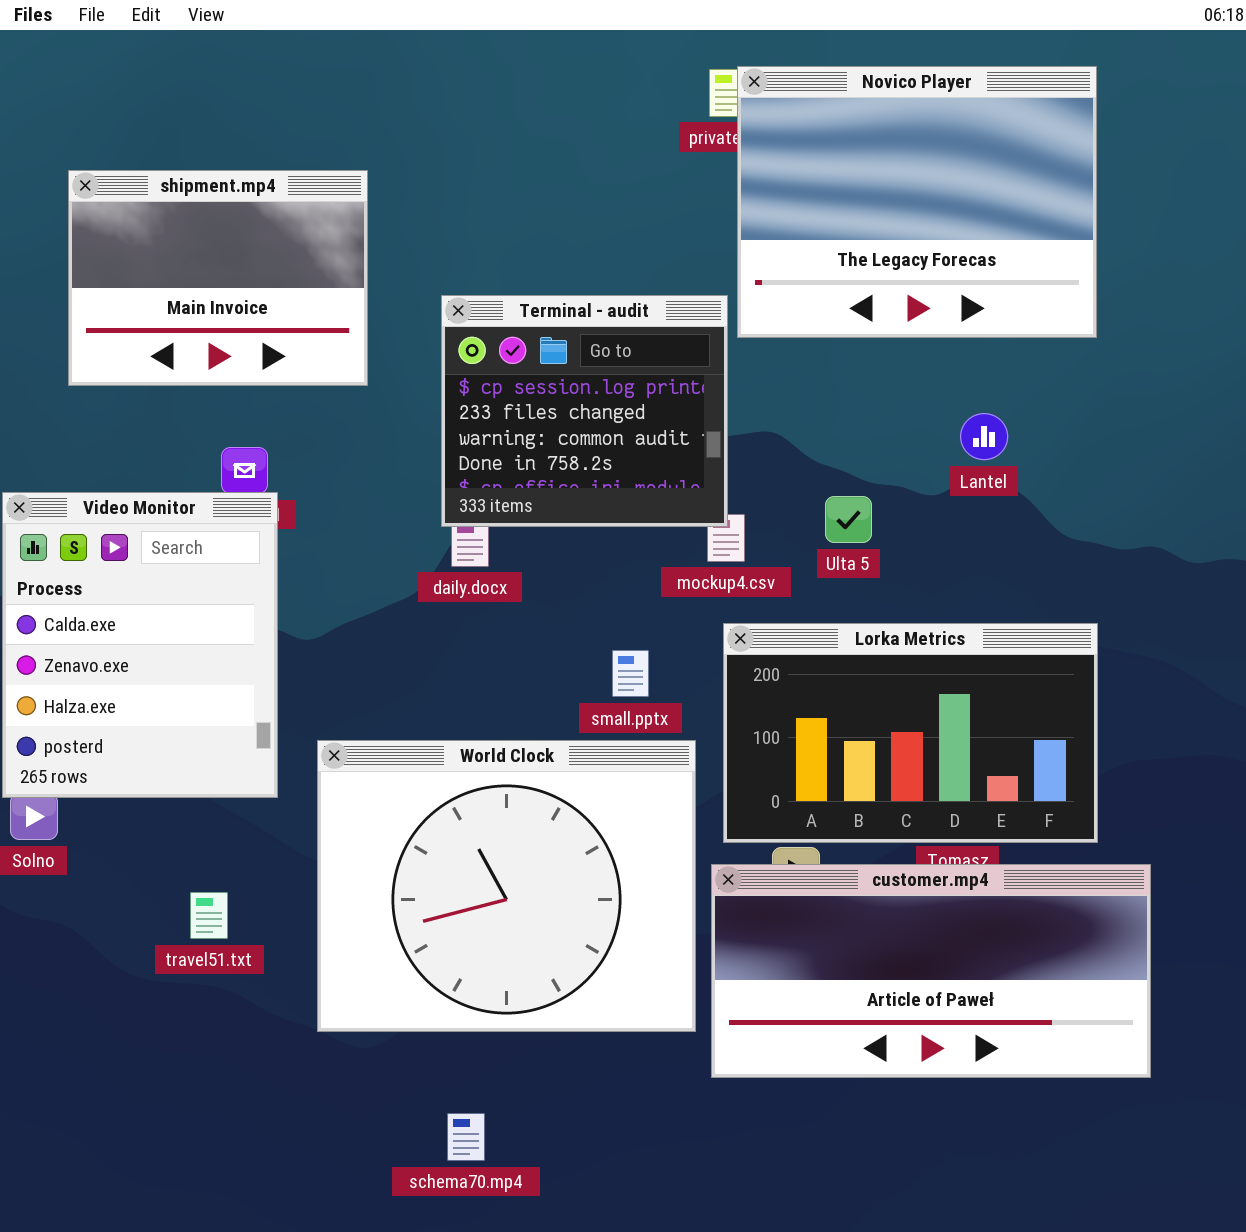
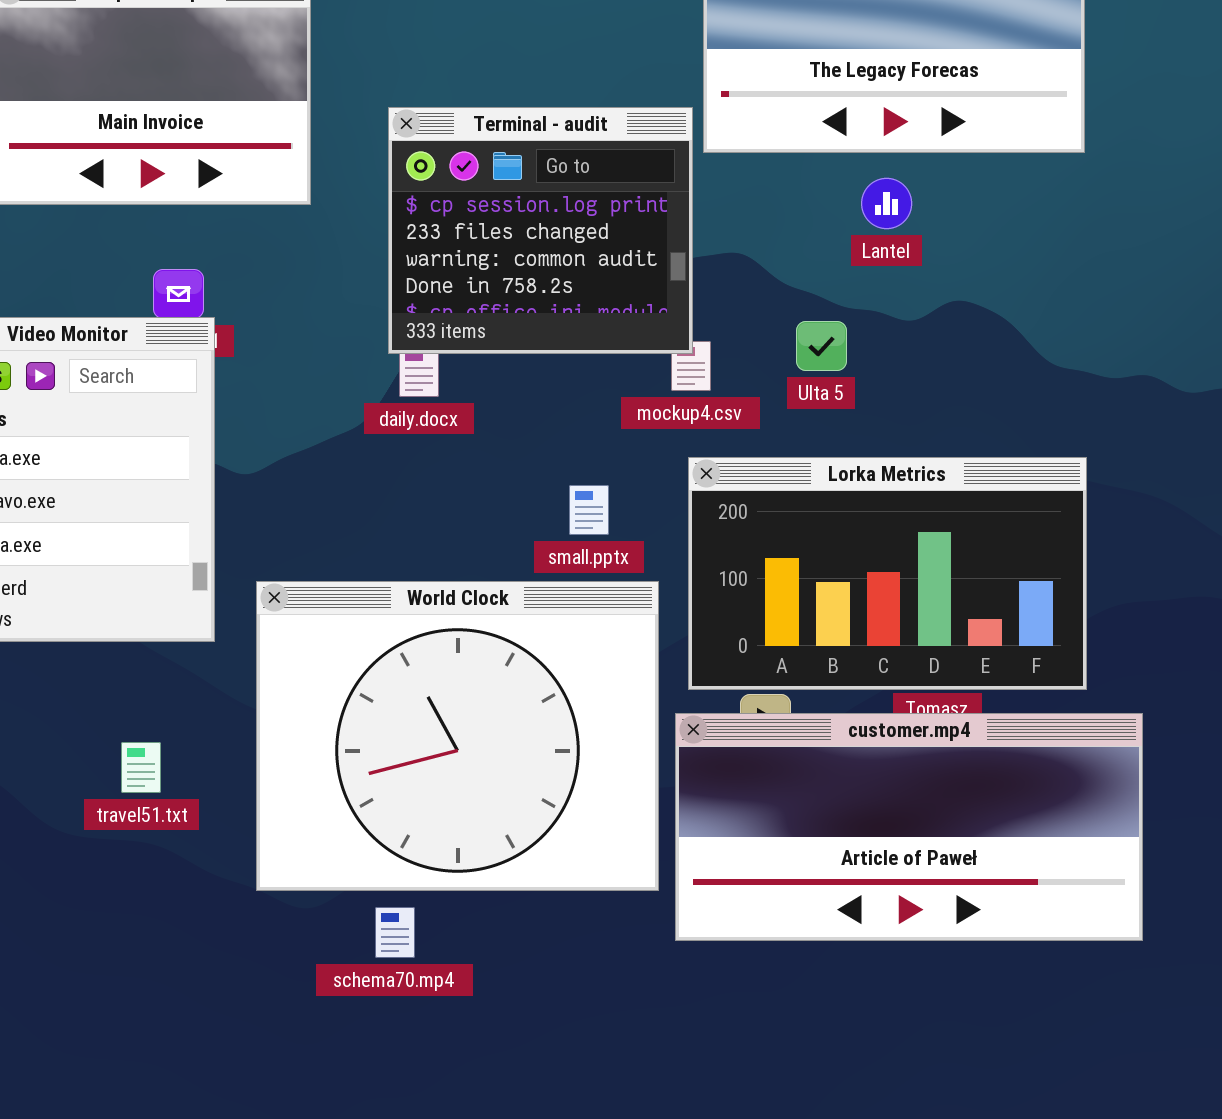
Lantel: [960,413,1008,460] -> [861,178,912,229], moved
schema70.mp4: [447,1113,485,1161] -> [375,907,415,958], moved

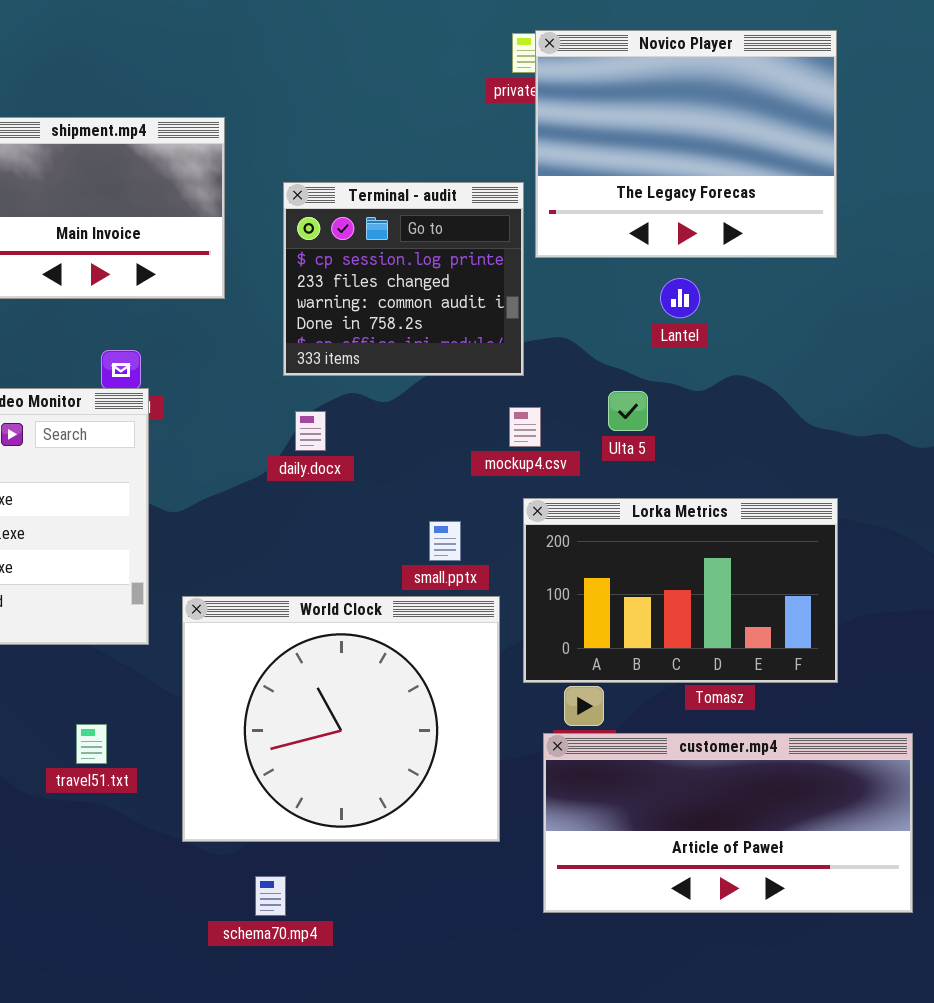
Terminal - audit: [388,107,693,354] -> [283,182,524,376], moved
customer.mp4: [675,713,1143,941] -> [543,733,913,913], moved
schema70.mp4: [375,907,415,958] -> [255,876,286,916], moved

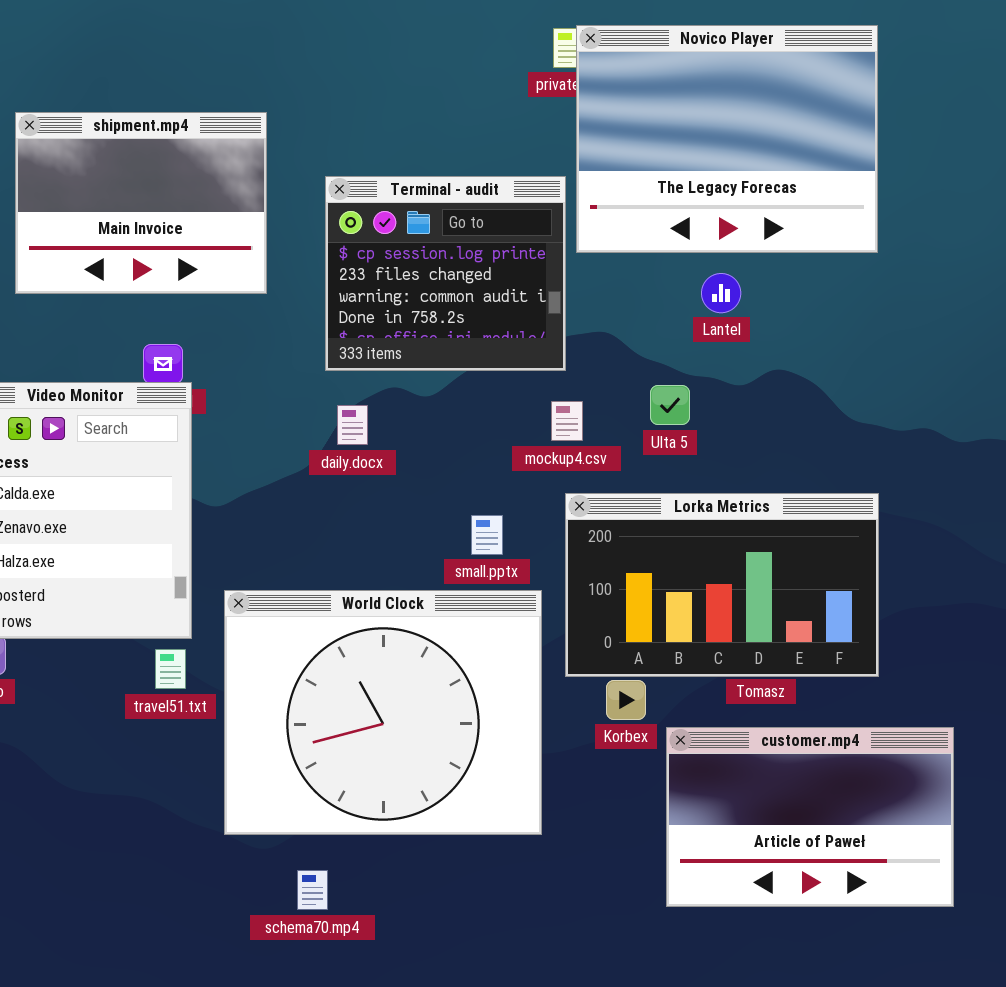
travel51.txt: [76,724,107,764] -> [155,649,186,689], moved
customer.mp4: [543,733,913,913] -> [666,727,954,907], resized

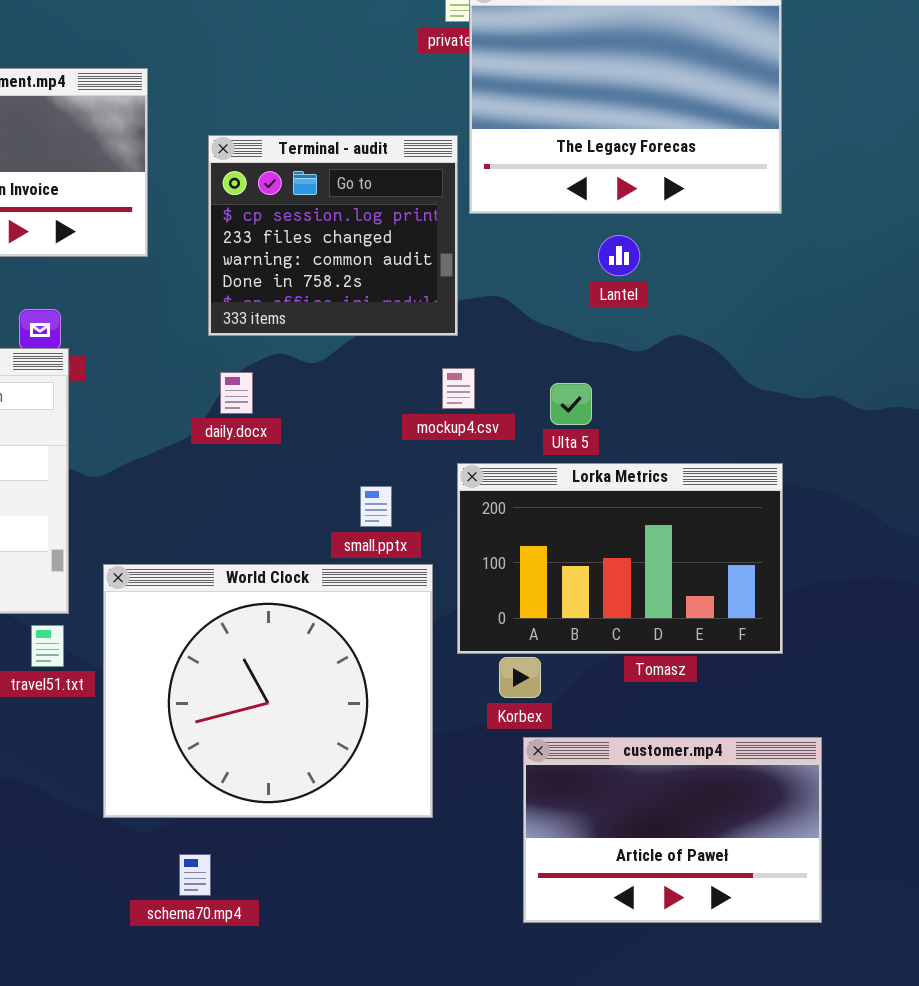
Ulta 5: [650,385,690,425] -> [550,383,592,425], moved
customer.mp4: [666,727,954,907] -> [523,737,822,923], moved

